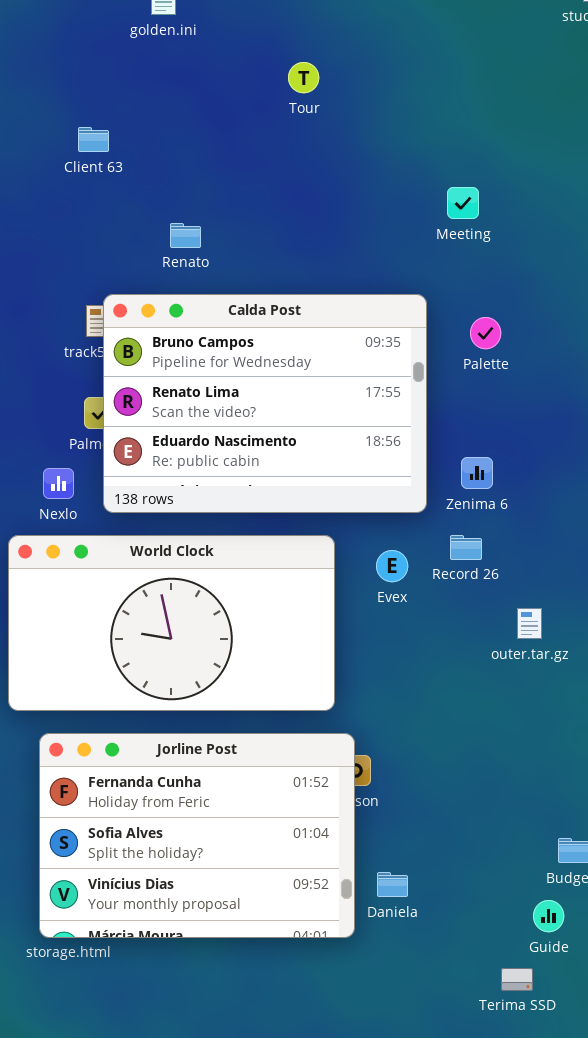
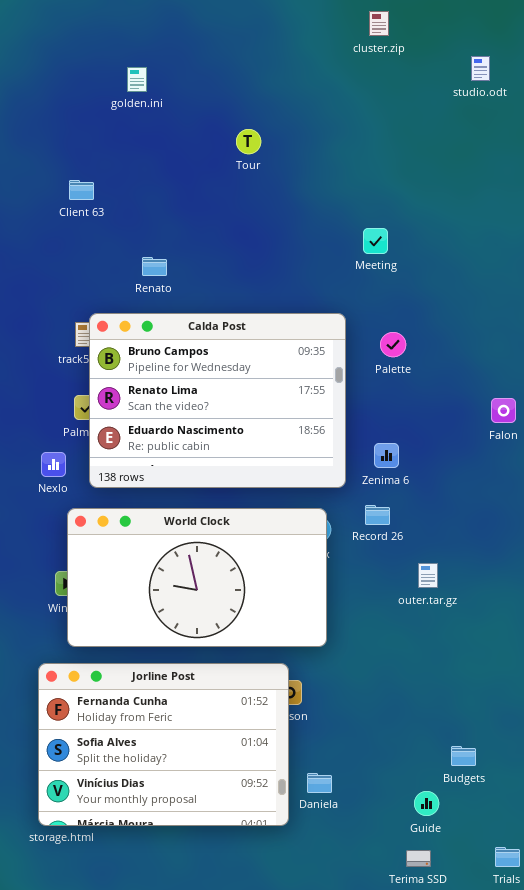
World Clock: [8,535,335,711] -> [67,508,327,647], moved
Guide: [533,900,564,932] -> [414,791,439,816], moved

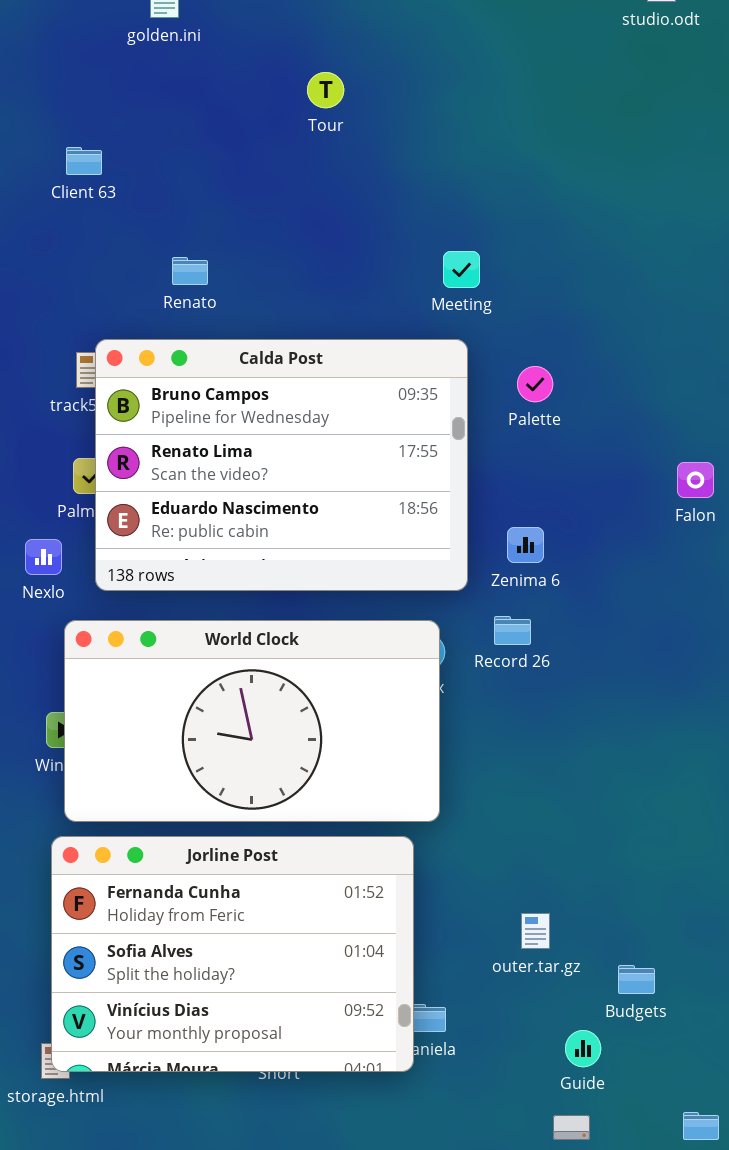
Meeting: [363,228,388,254] -> [443,251,480,288], moved
outer.tar.gz: [418,563,438,588] -> [521,913,550,949], moved
Jorline Post: [38,663,289,826] -> [51,836,414,1072], moved

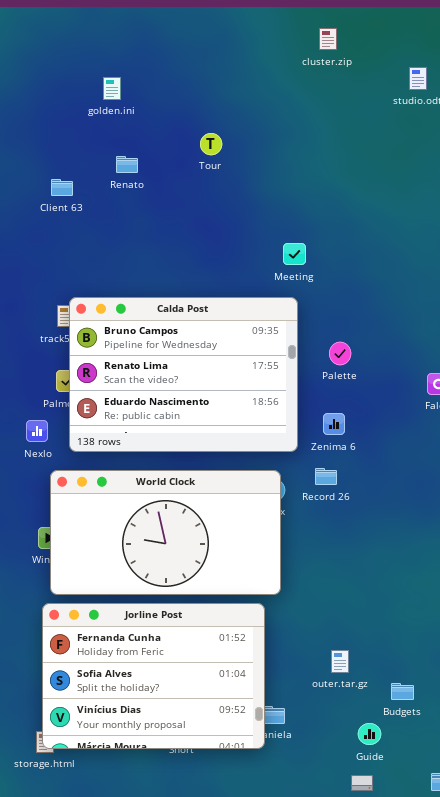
Renato: [172,257,208,285] -> [116,156,138,173], moved
Palette: [517,366,553,402] -> [329,342,351,365], moved

